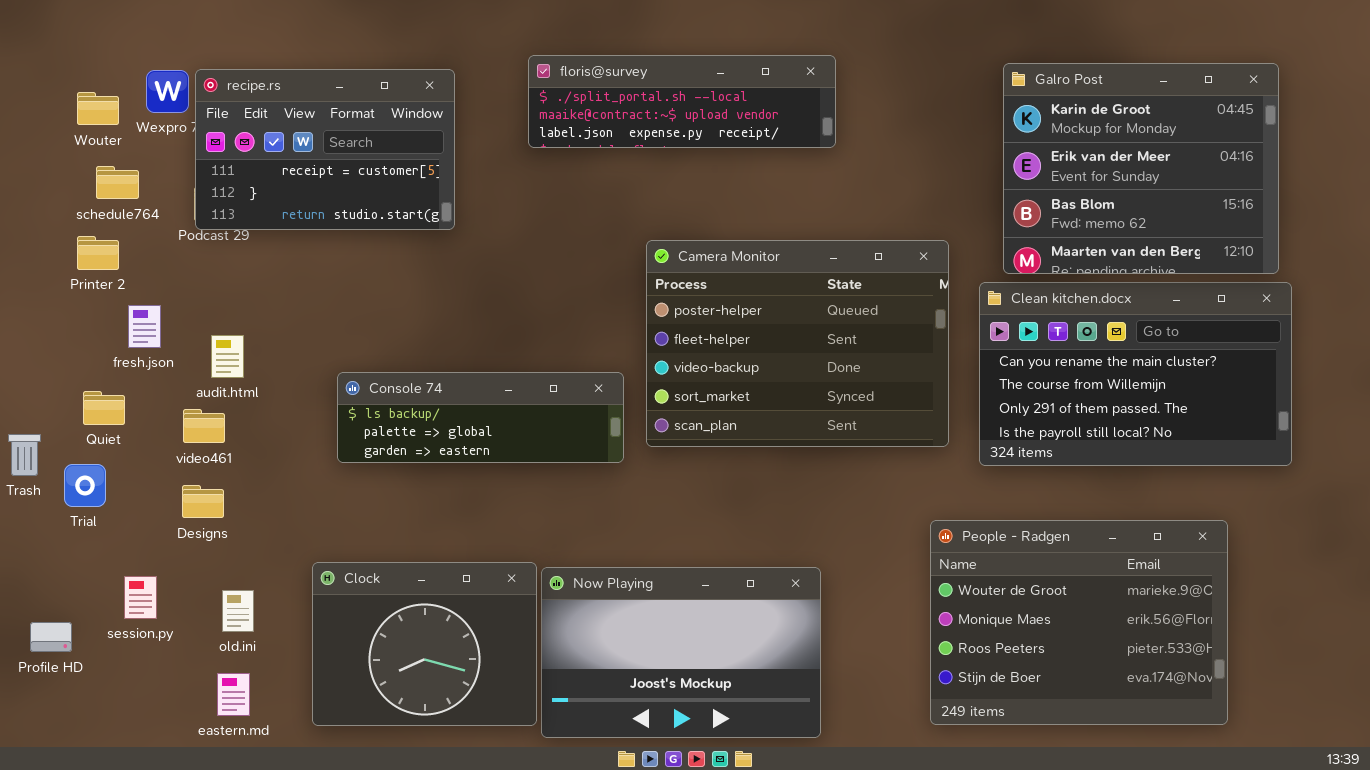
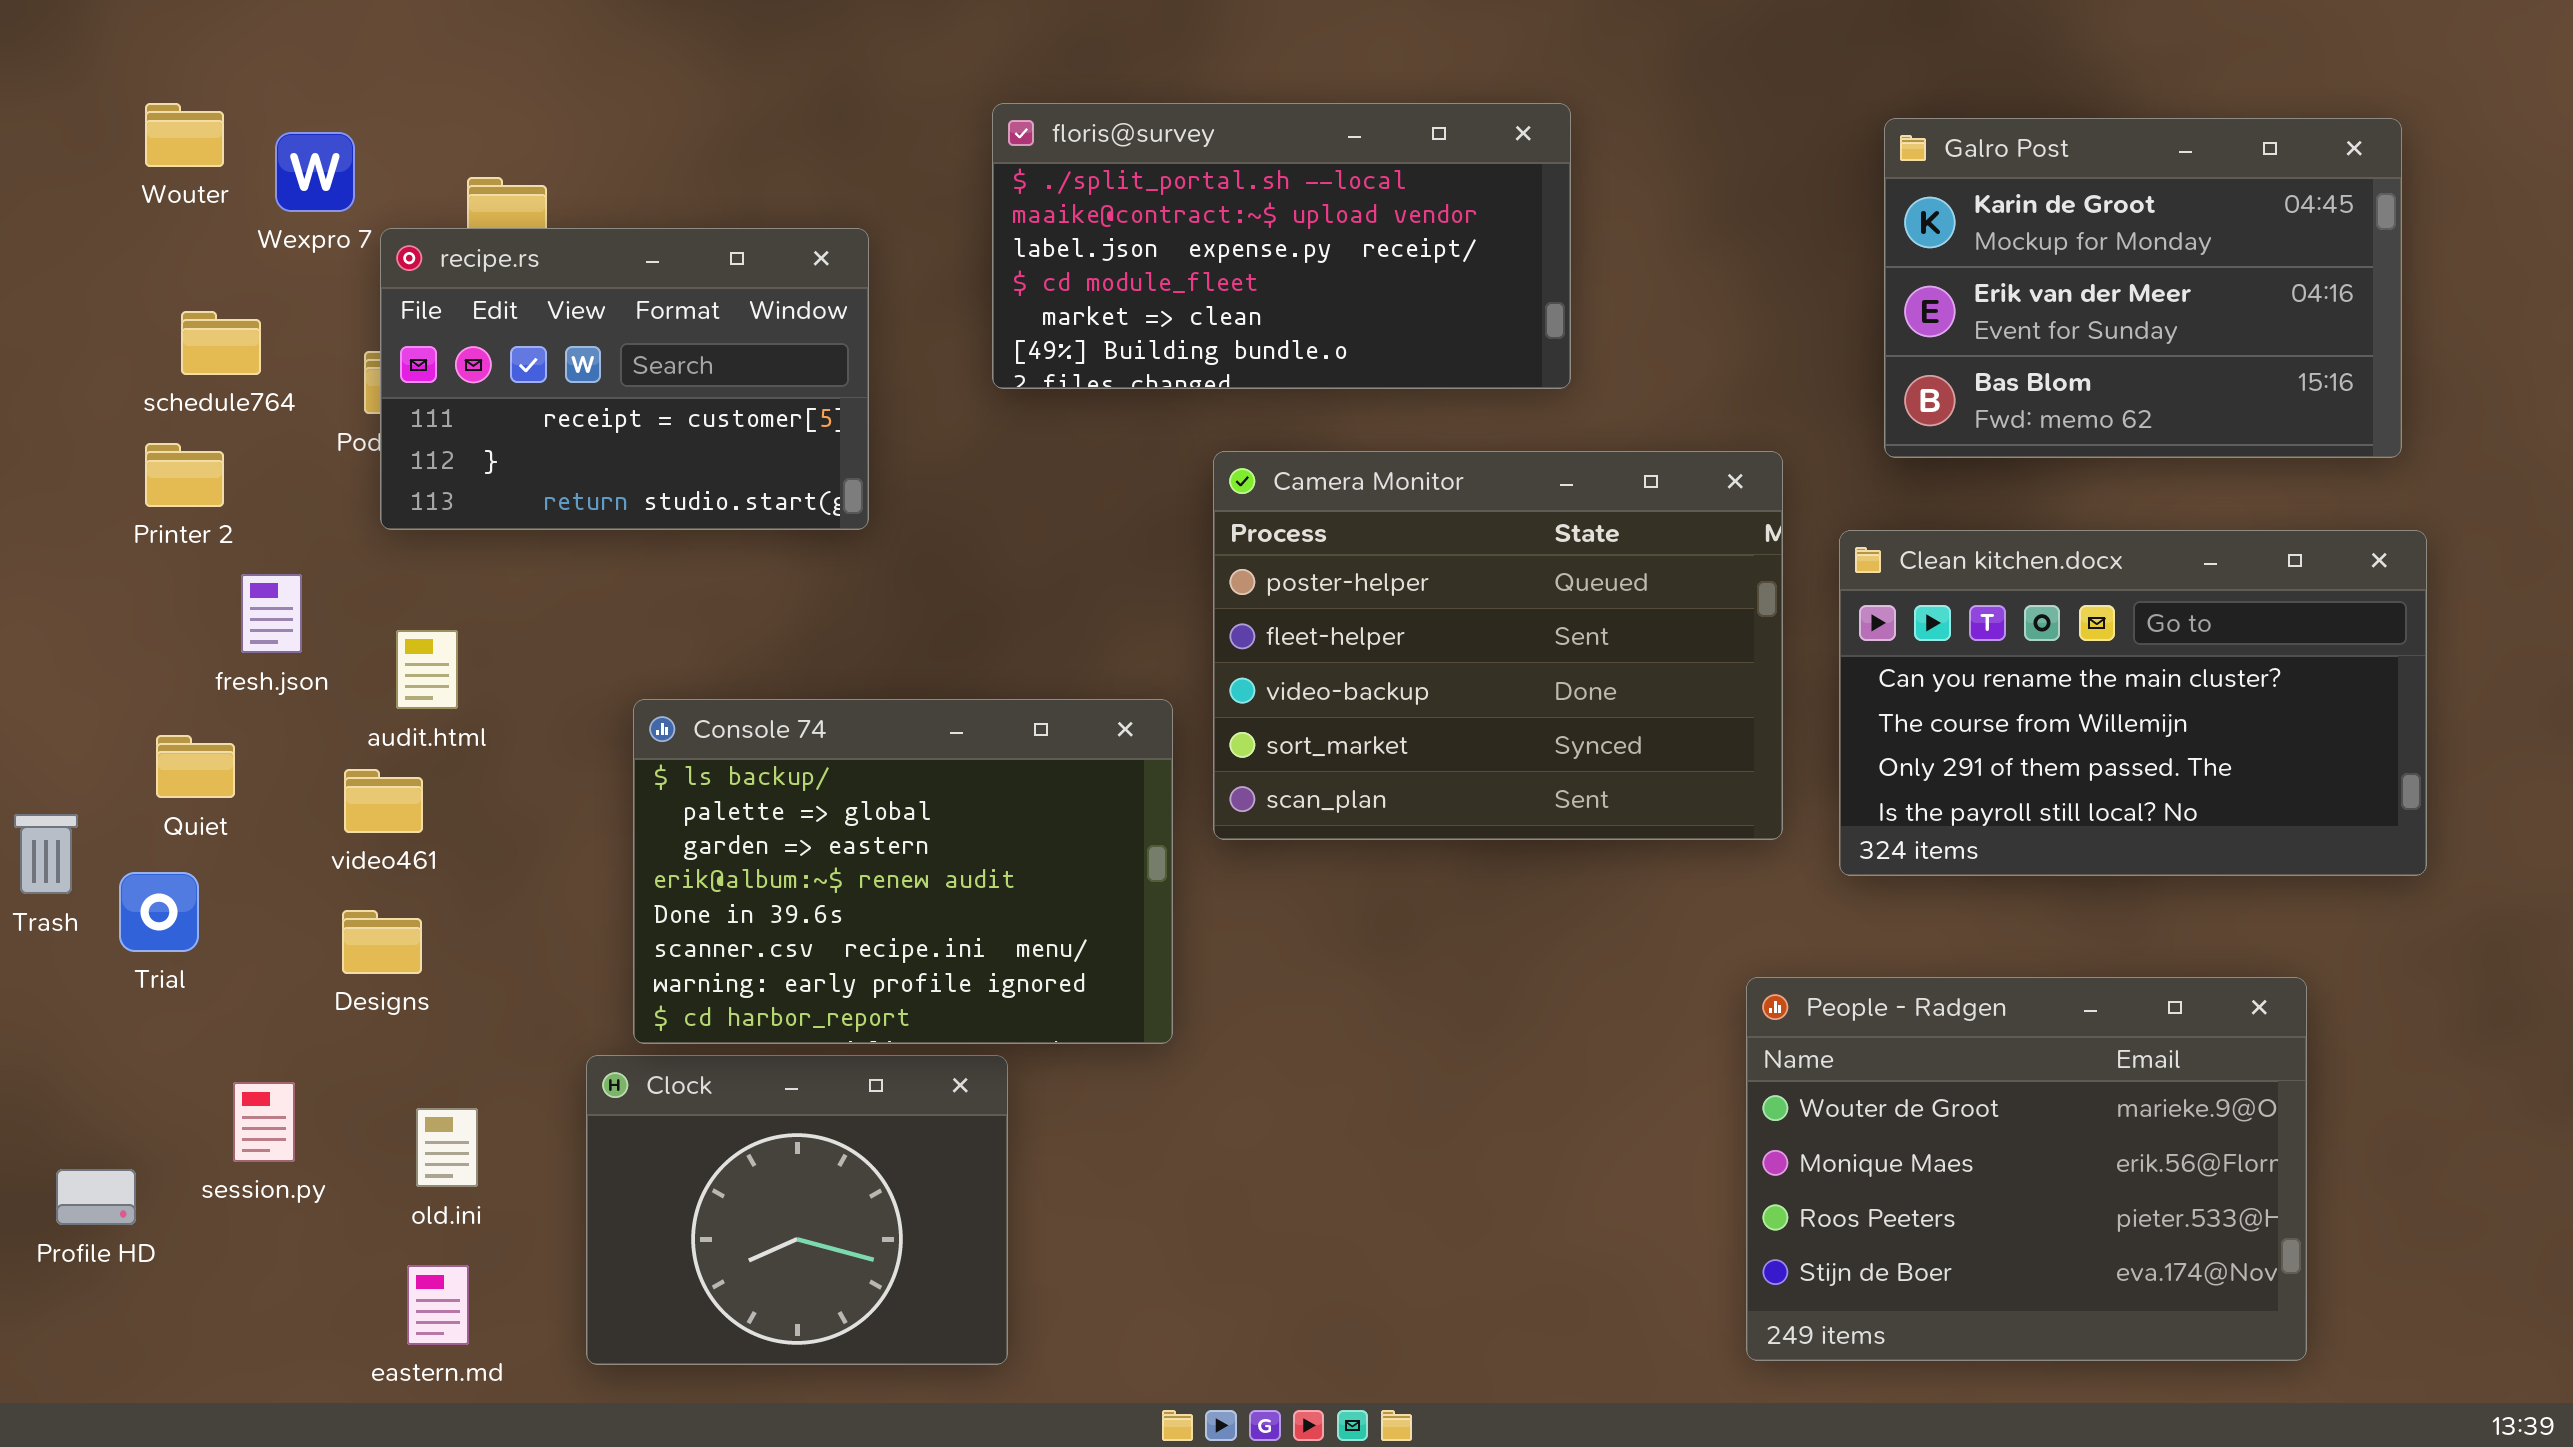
floris@survey: [528,55,836,148] -> [992,103,1571,389], resized
Galro Post: [1003,63,1279,274] -> [1884,118,2402,458], resized
recipe.rs: [195,69,455,230] -> [380,228,869,530], moved
Wouter: [77,92,119,125] -> [145,103,224,167], moved
Console 74: [337,372,624,463] -> [633,699,1173,1044], resized
Now Playing: [541,567,821,738] -> none, closed

